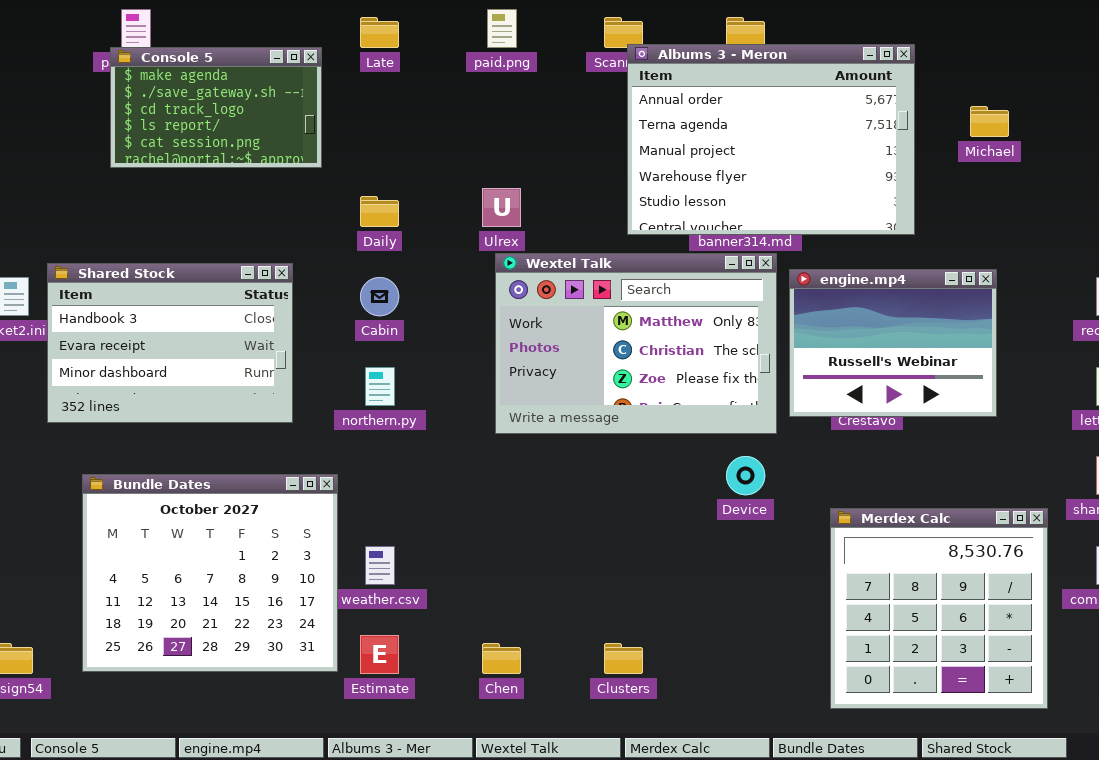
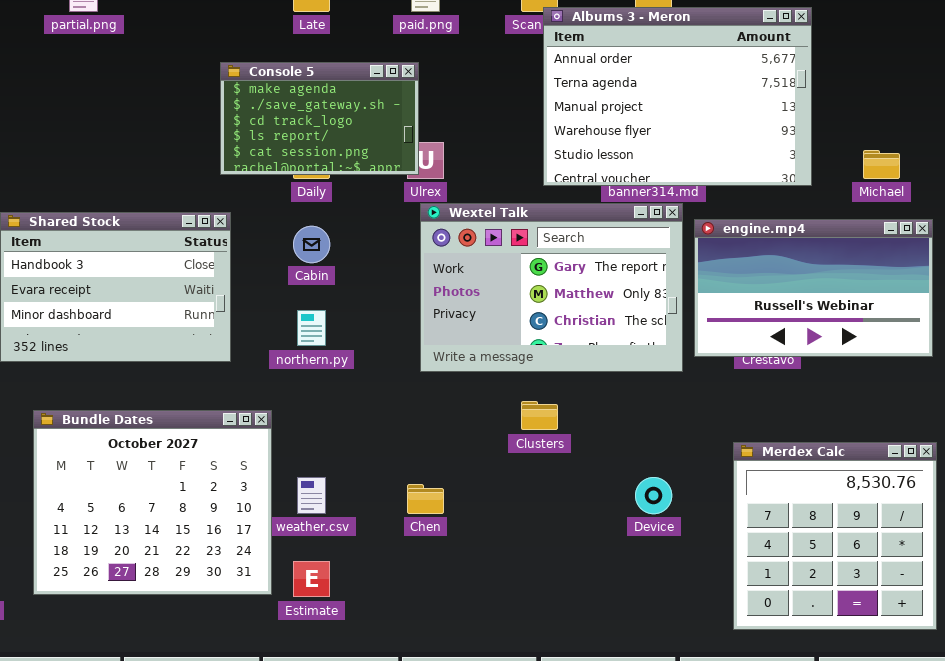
Console 5: [110,47,322,168] -> [220,62,419,175], moved
Michael: [970,106,1009,137] -> [863,150,900,179], moved
Wextel Talk: [495,253,777,434] -> [420,203,683,372], scrolled up 1 row
engine.mp4: [789,269,997,417] -> [694,219,933,357], resized
Device: [726,456,765,495] -> [635,477,672,514], moved
Chen: [482,643,521,674] -> [407,484,444,514], moved
Clusters: [604,643,643,674] -> [521,401,558,430], moved

